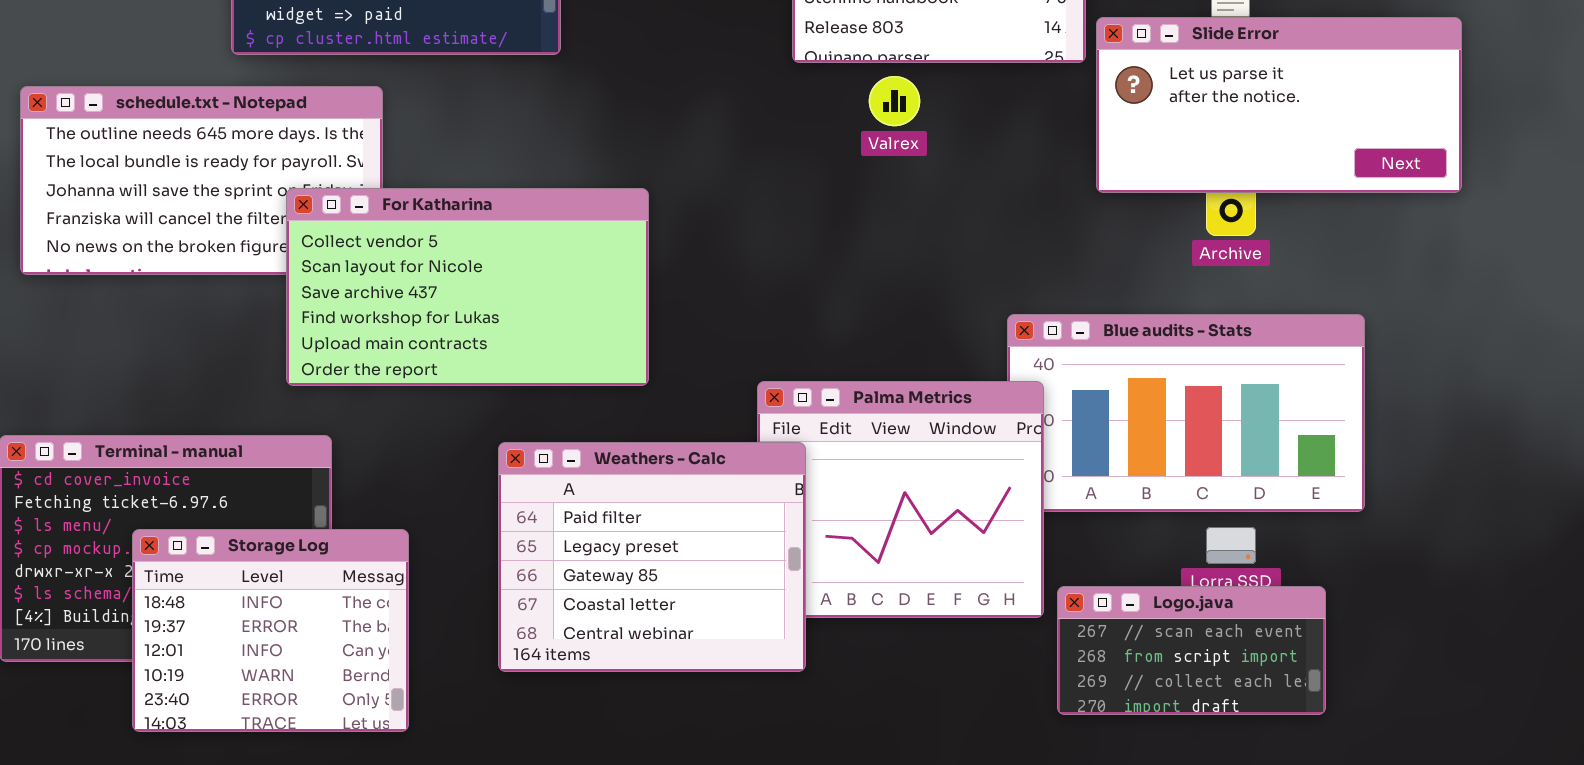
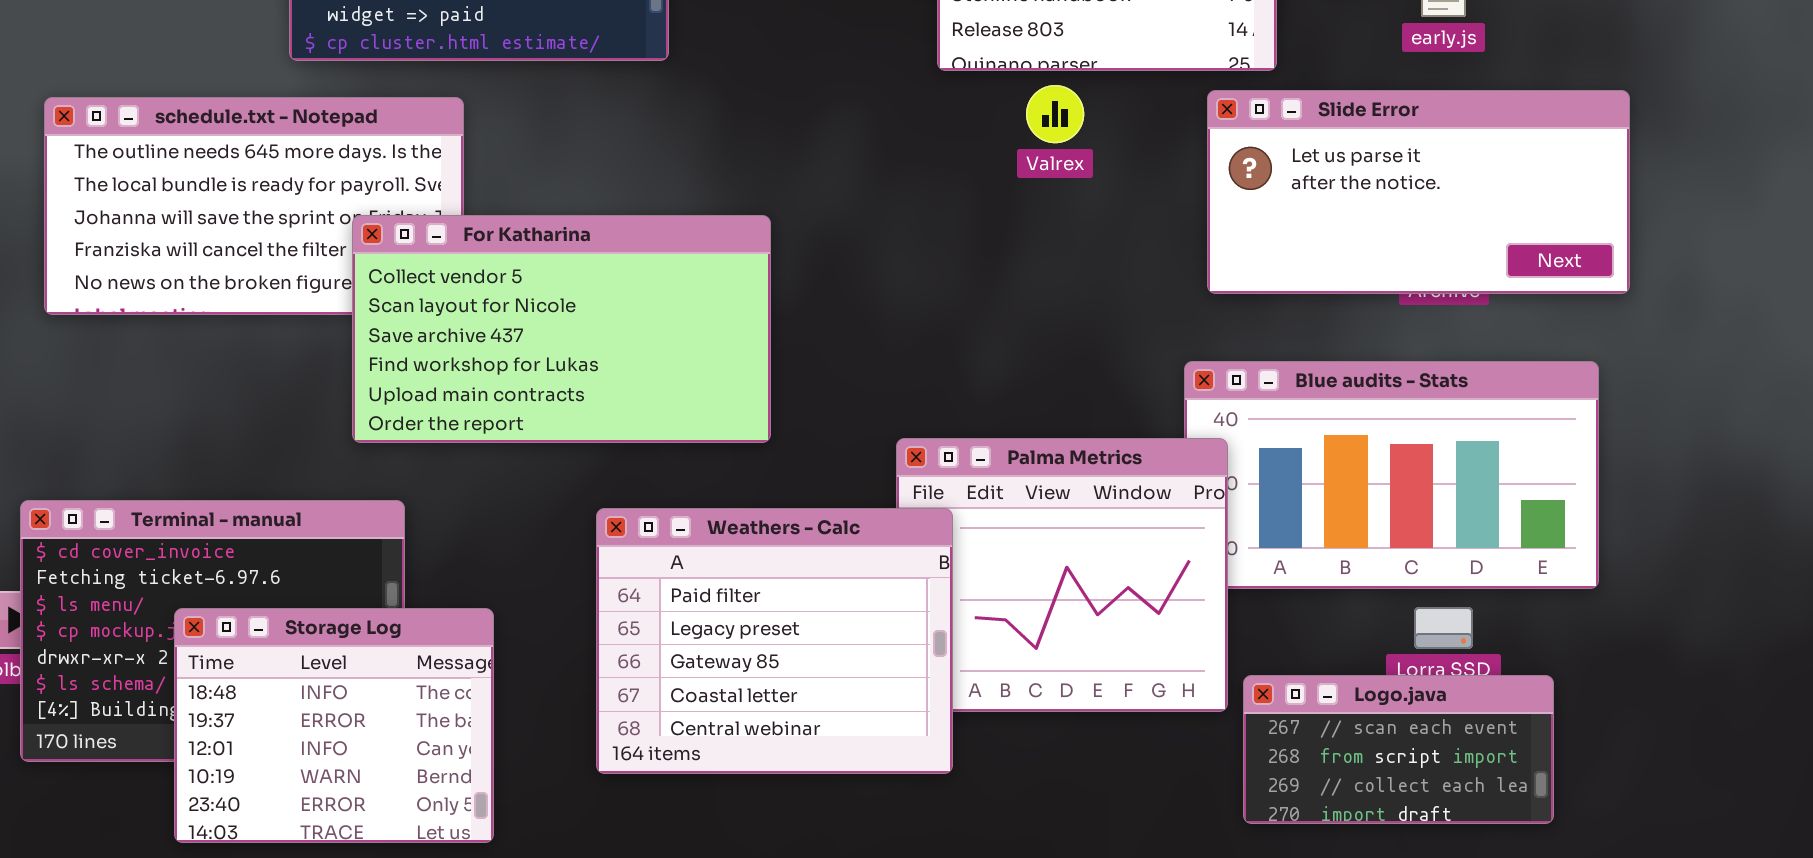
Slide Error: [1096,17,1462,193] -> [1207,90,1630,294], moved

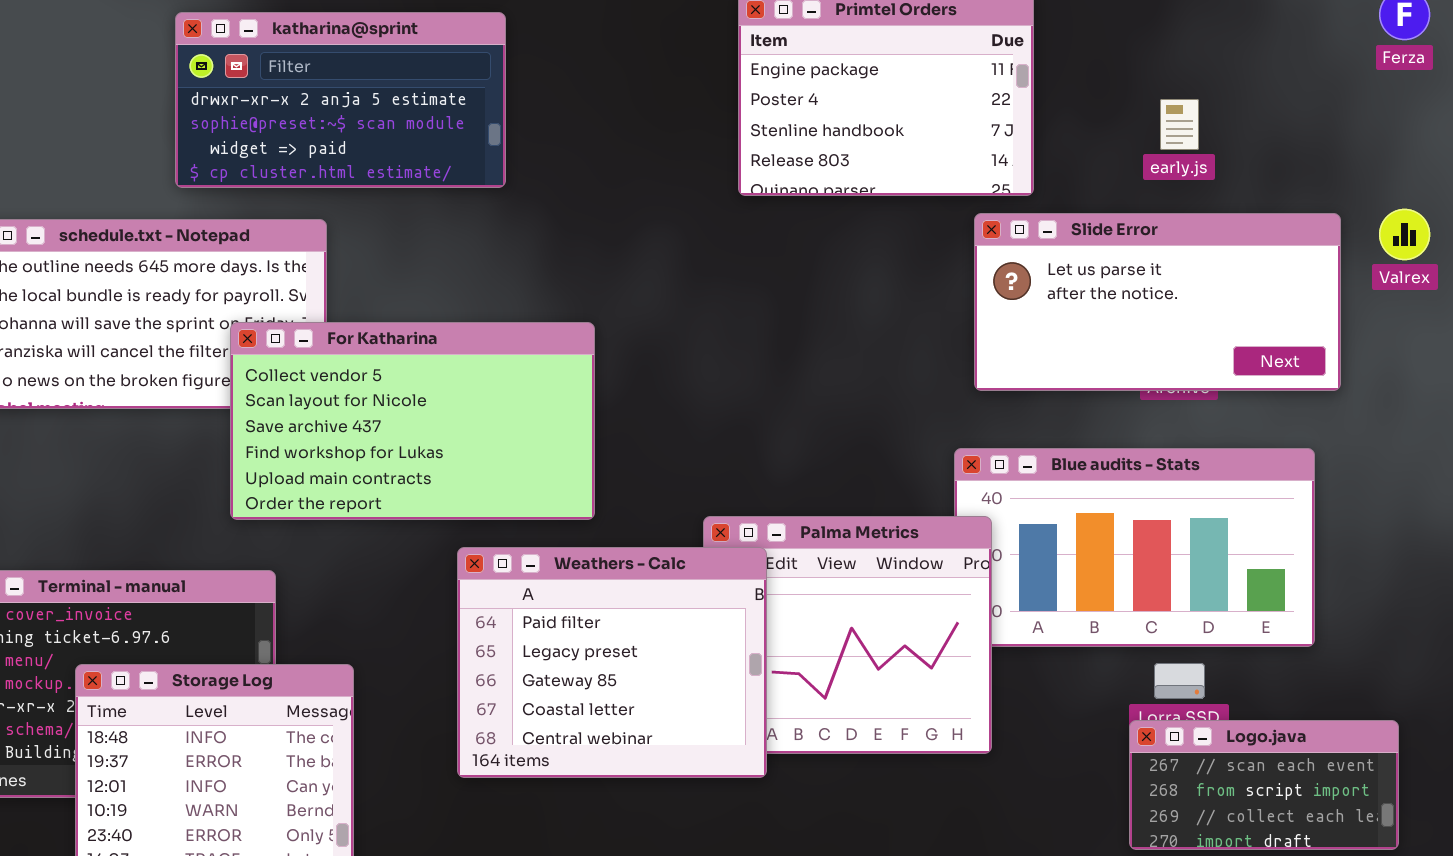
Valrex: [1026,85,1084,143] -> [1379,209,1430,260], moved
Weathers - Calc: [596,508,953,774] -> [457,547,767,778], moved
Logo.java: [1243,675,1554,824] -> [1129,720,1399,850], moved

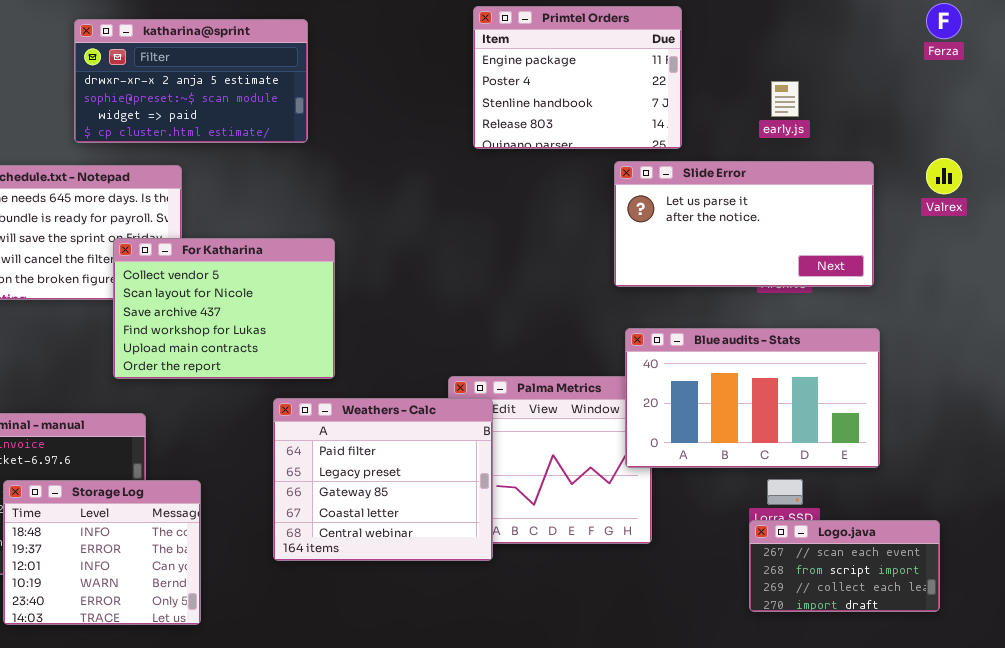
Slide Error: [974,213,1341,391] -> [614,161,874,287], moved
For Katharina: [230,322,595,520] -> [113,238,335,379], resized
Blue audits - Stats: [954,448,1315,647] -> [625,328,880,468], raised

